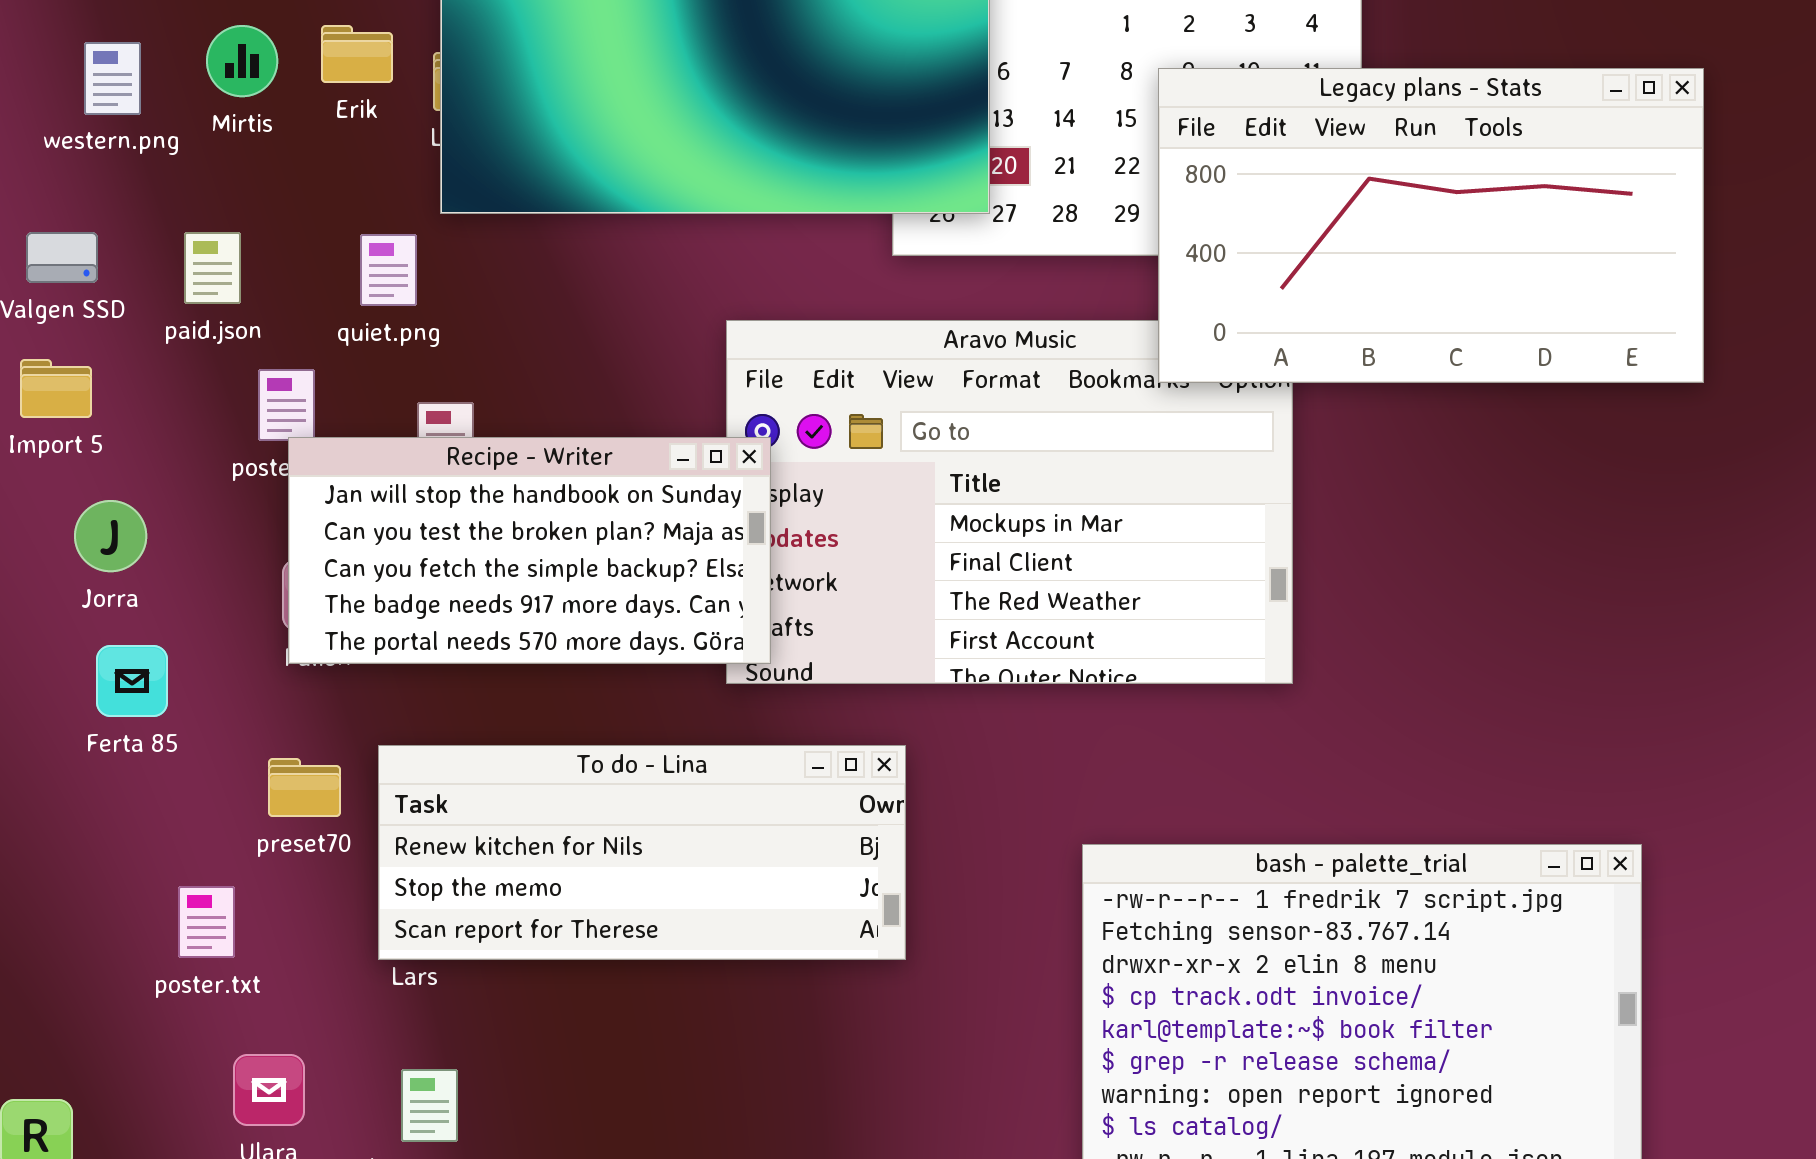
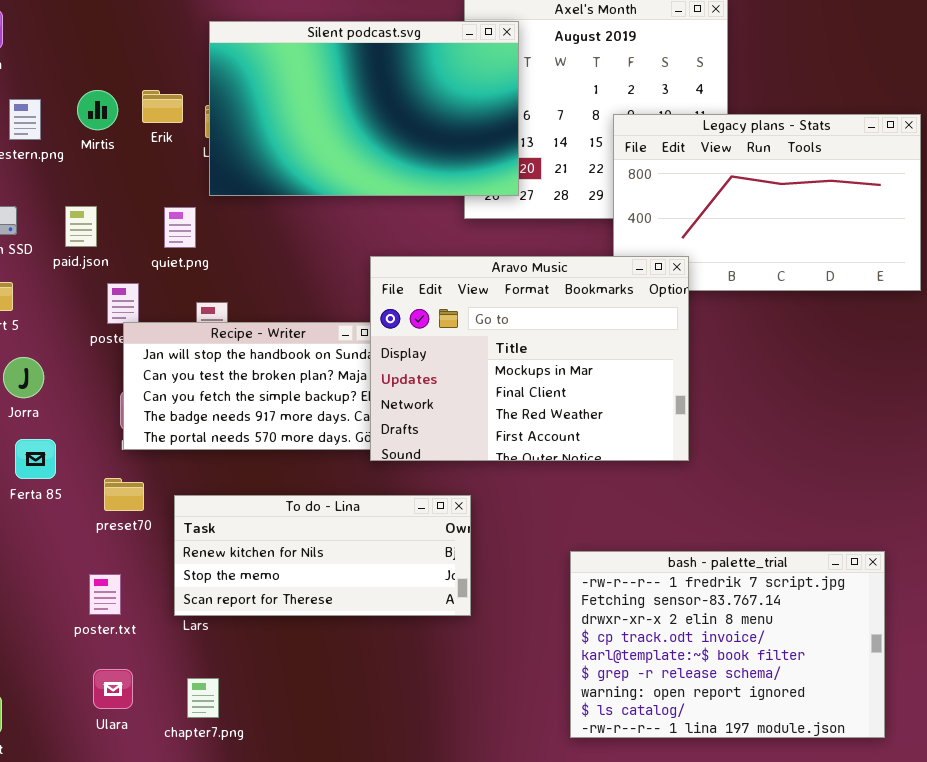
Aravo Music: [726,320,1293,684] -> [370,256,689,461], raised
preset70: [268,758,341,817] -> [104,478,144,511], moved
poster.txt: [178,886,235,958] -> [89,574,121,615], moved

